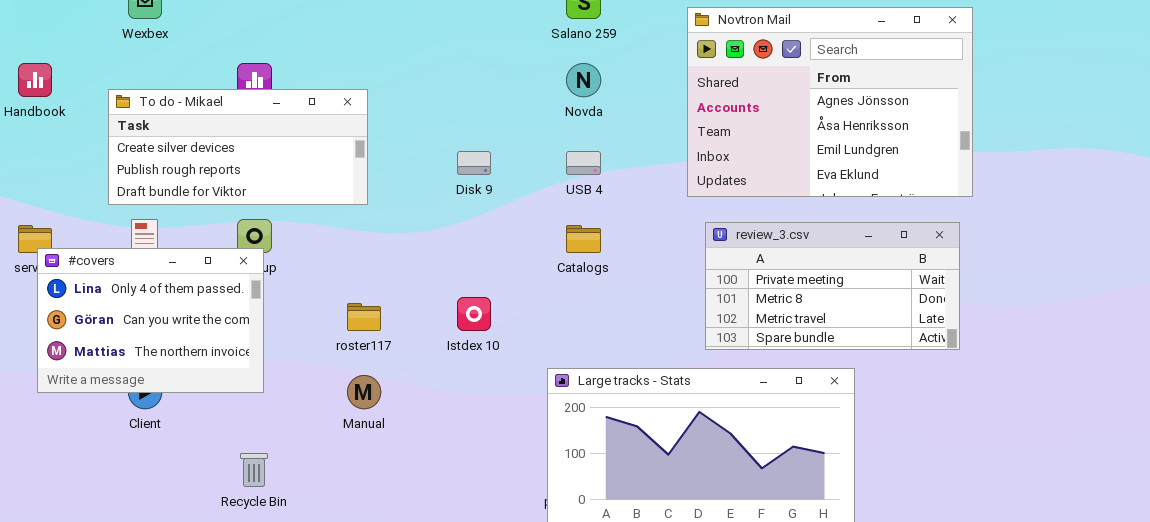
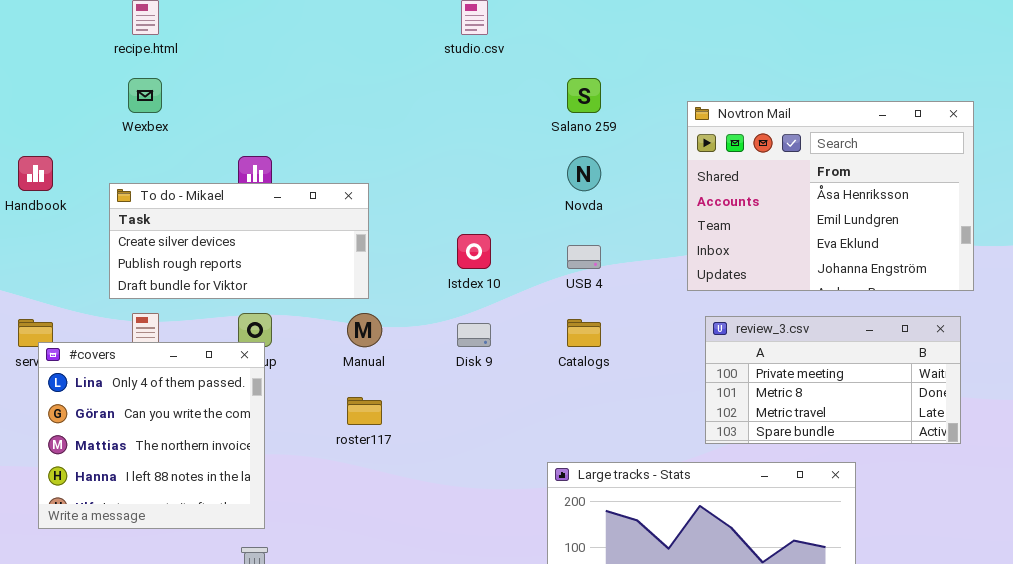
Novtron Mail: [687,7,973,197] -> [687,101,974,291], scrolled down 1 row
Disk 9: [457,151,491,175] -> [457,323,491,347], moved
#covers: [37,248,264,393] -> [38,342,265,529], resized
Istdex 10: [457,297,491,331] -> [457,234,491,269], moved
Manual: [347,375,381,409] -> [347,313,382,347], moved

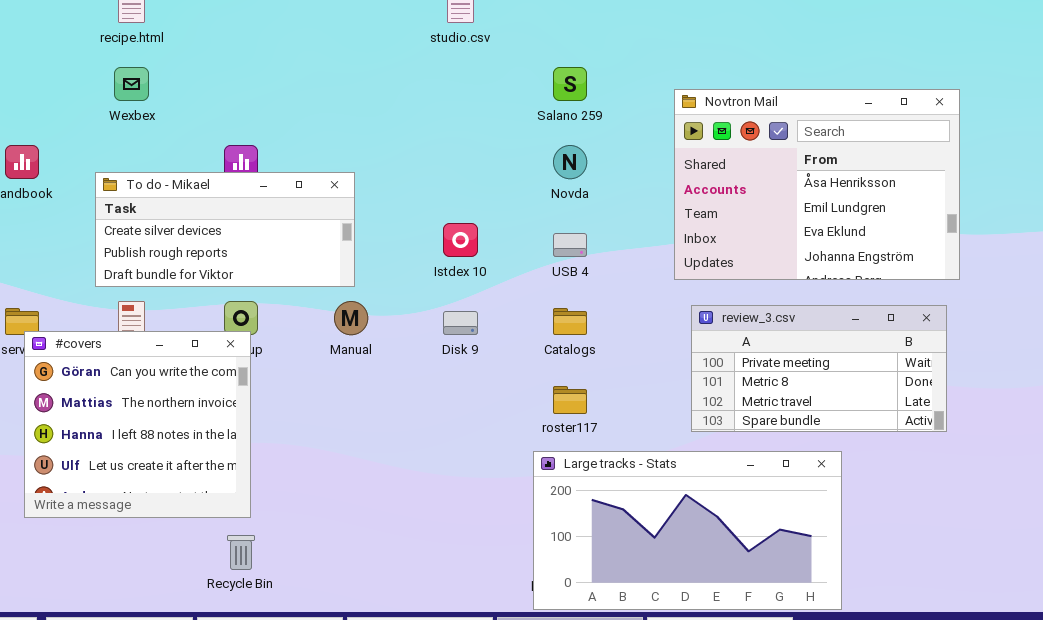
#covers: [38,342,265,529] -> [24,331,251,518], scrolled down 1 row
roster117: [347,397,382,425] -> [553,386,587,414], moved

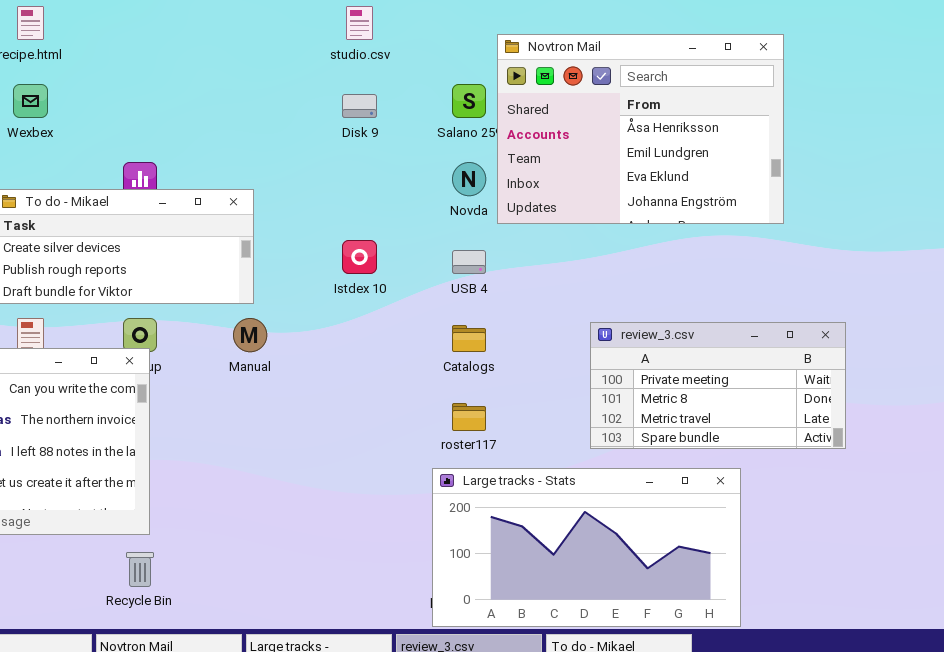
Novtron Mail: [674,89,960,280] -> [497,34,784,224], moved
Disk 9: [443,311,478,335] -> [342,94,377,118], moved

